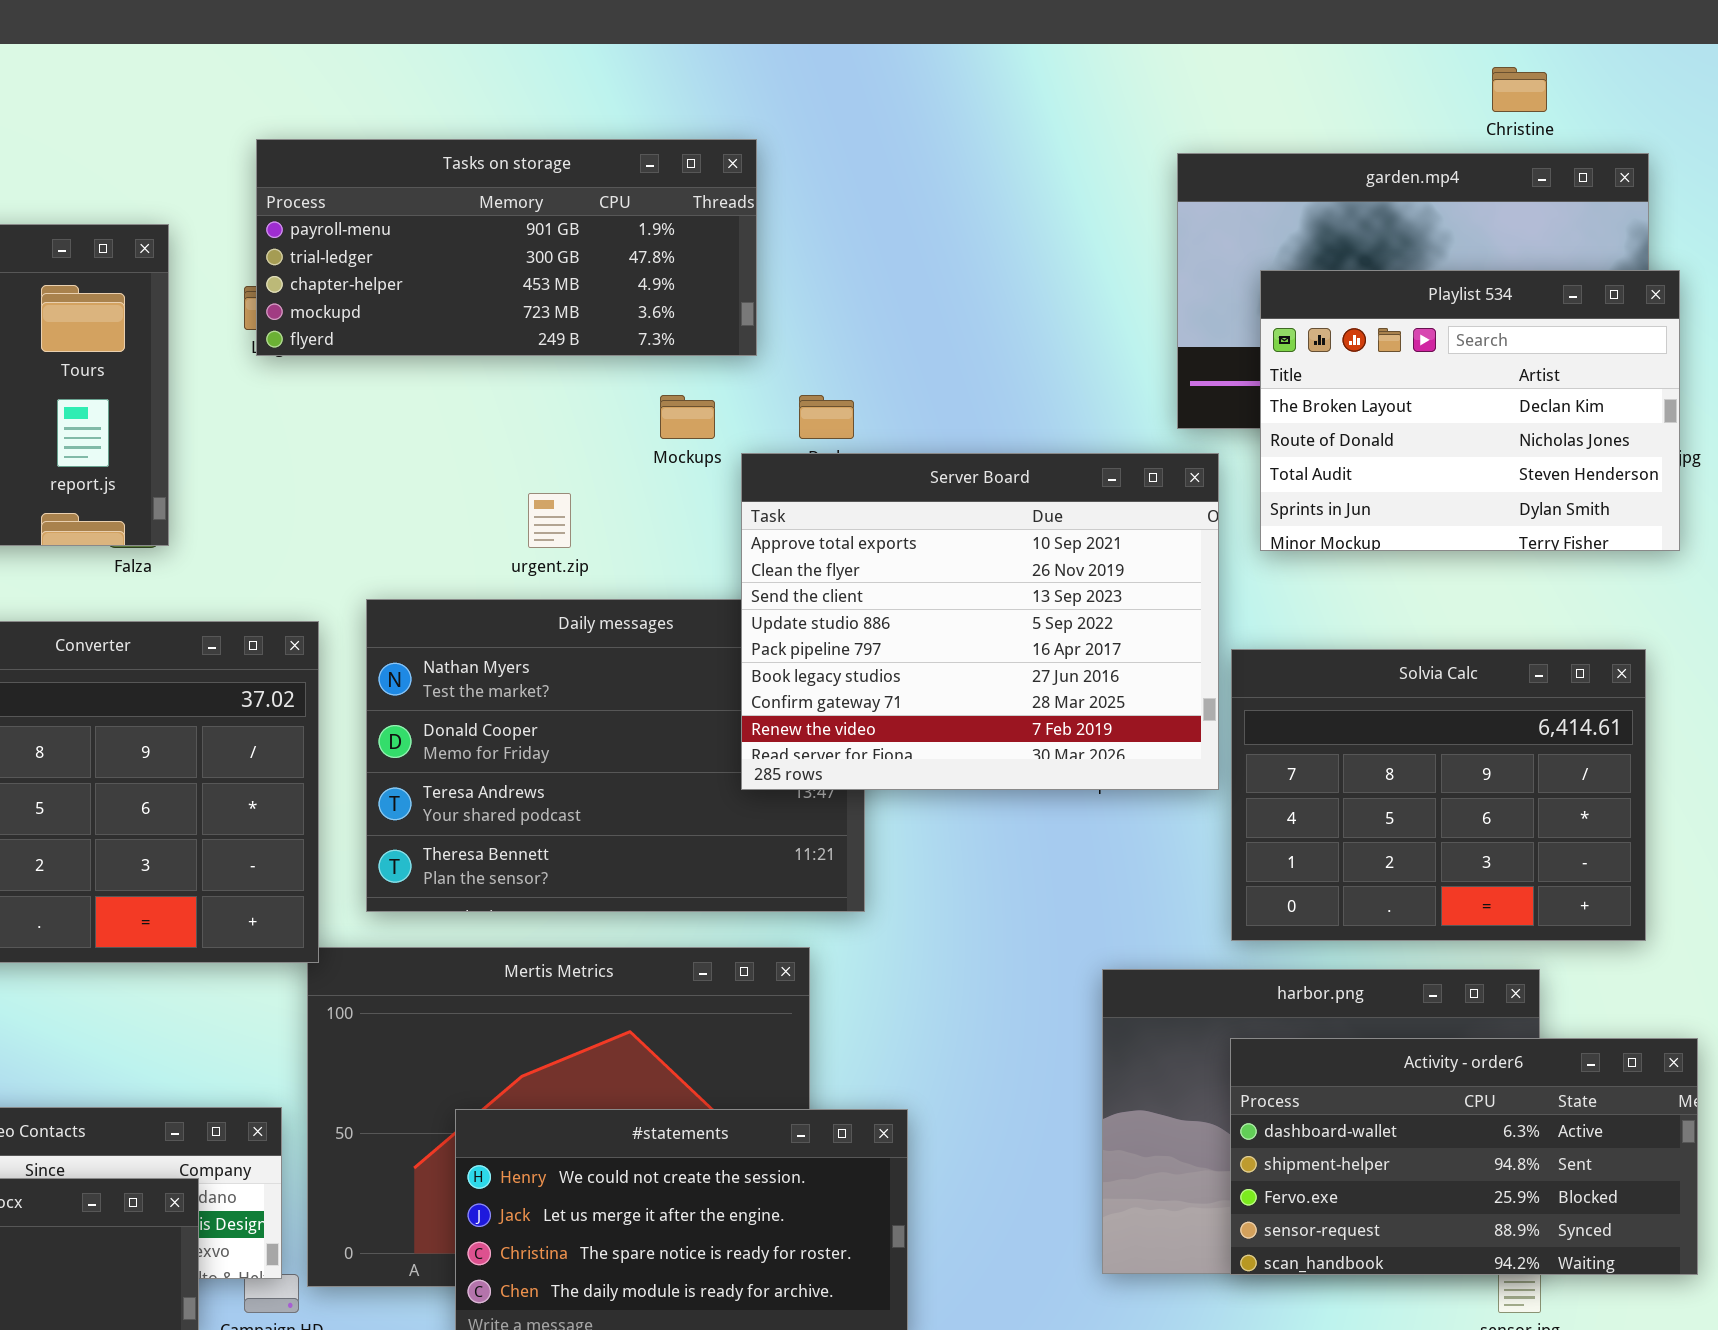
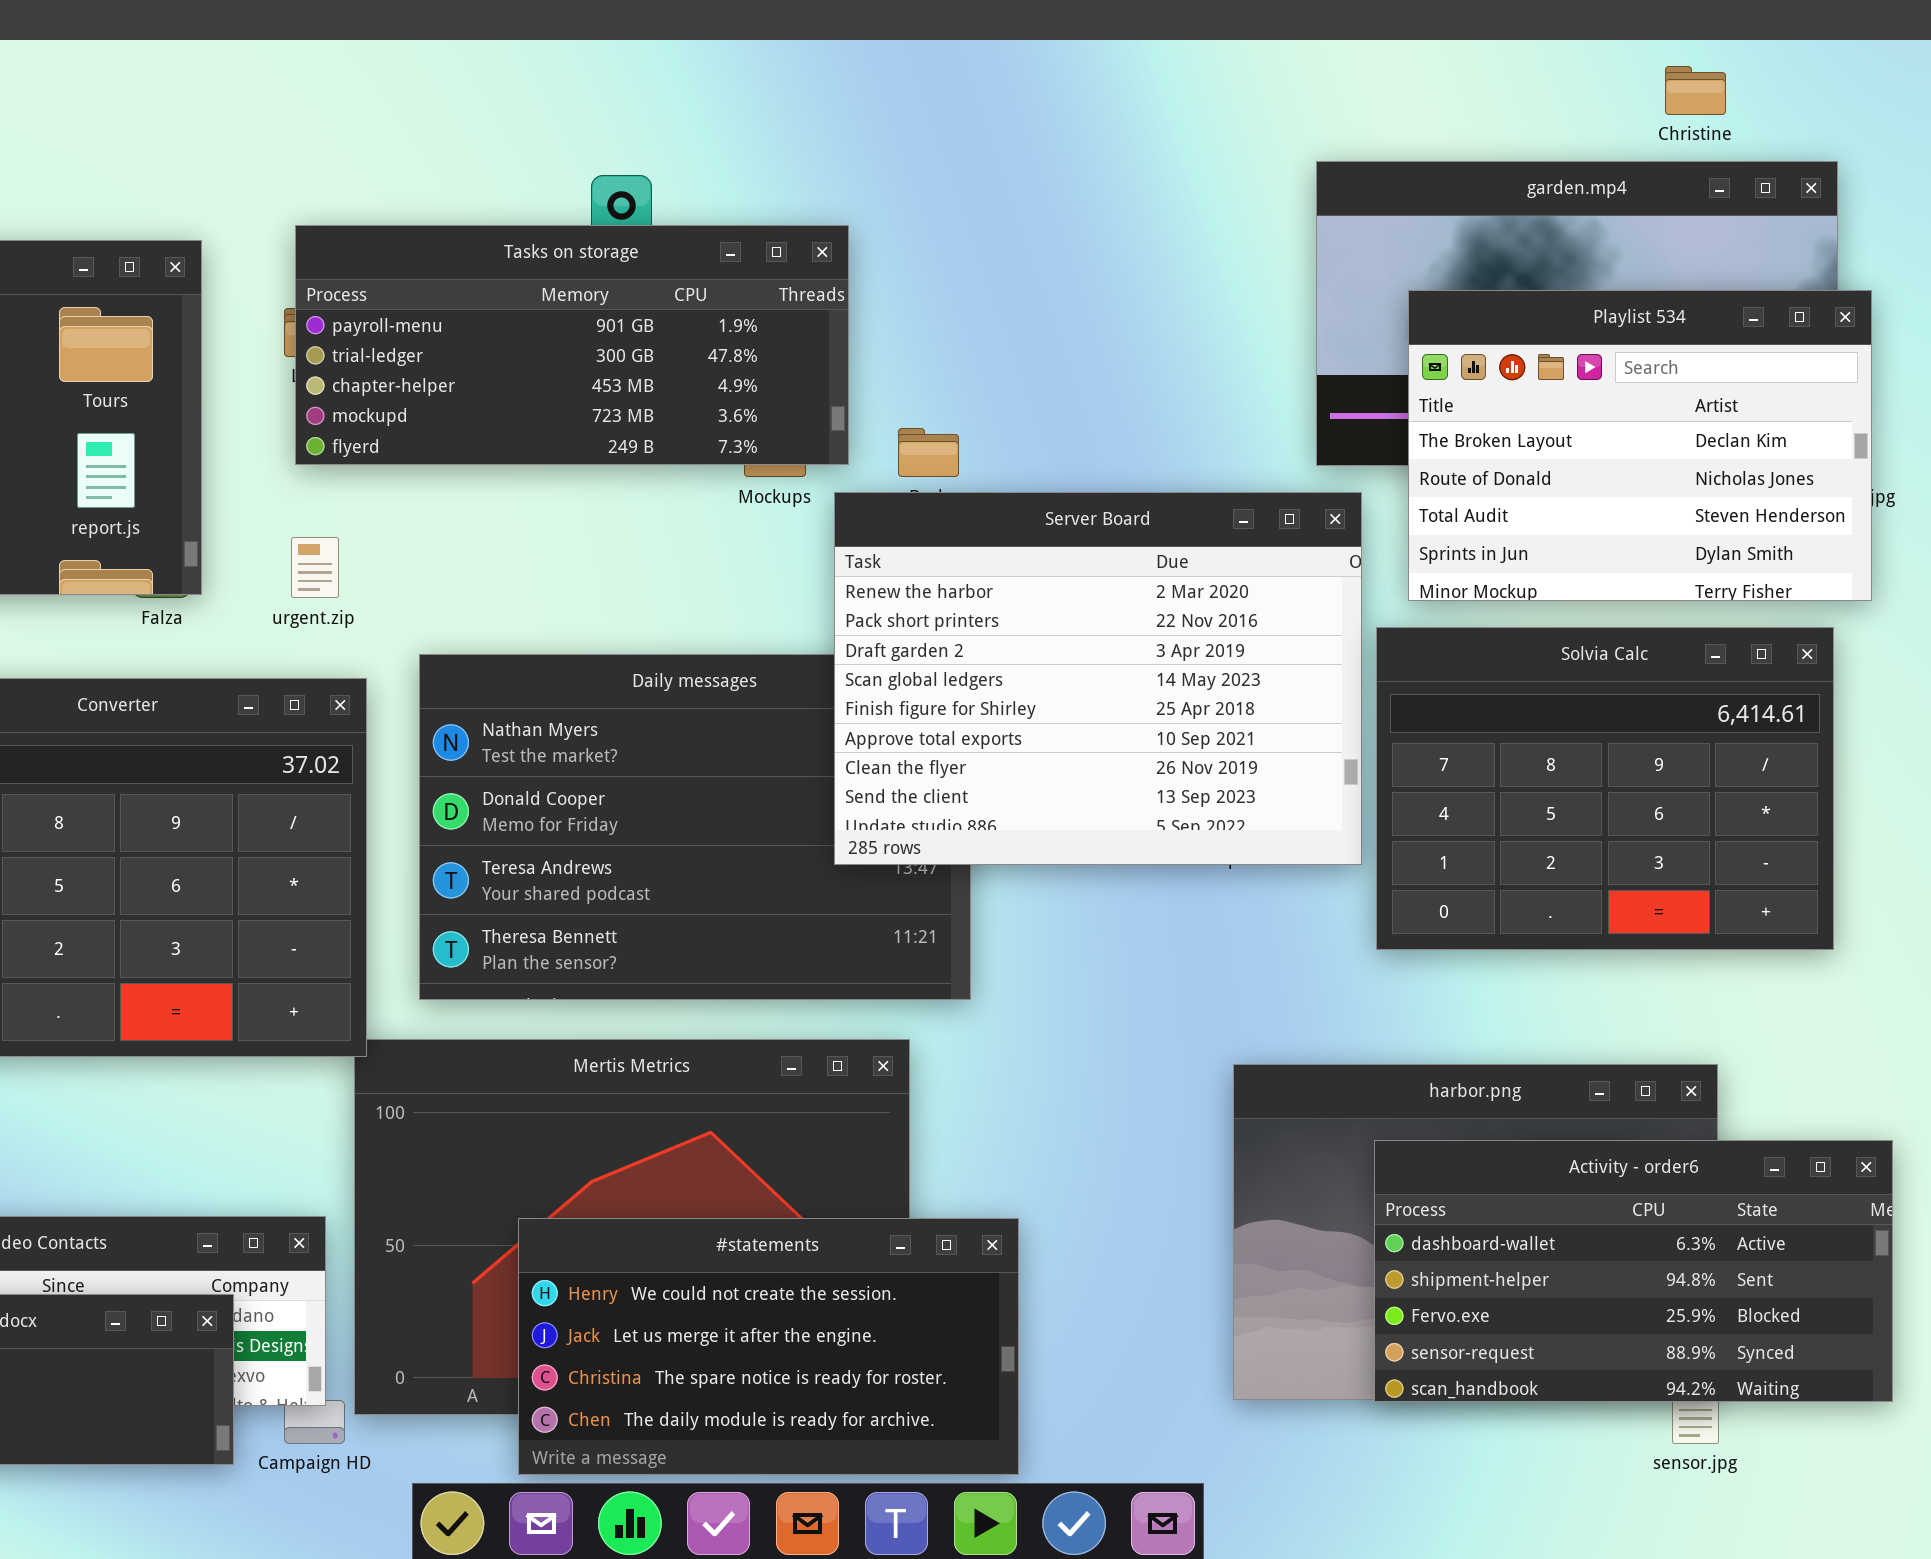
Tasks on storage: [256,139,757,356] -> [295,225,849,465], moved
Server Board: [741,453,1219,790] -> [834,492,1362,865], scrolled up 5 rows
urgent.zip: [528,493,571,548] -> [291,537,339,598], moved
Solvia Calc: [1231,649,1646,941] -> [1376,627,1834,950], moved

